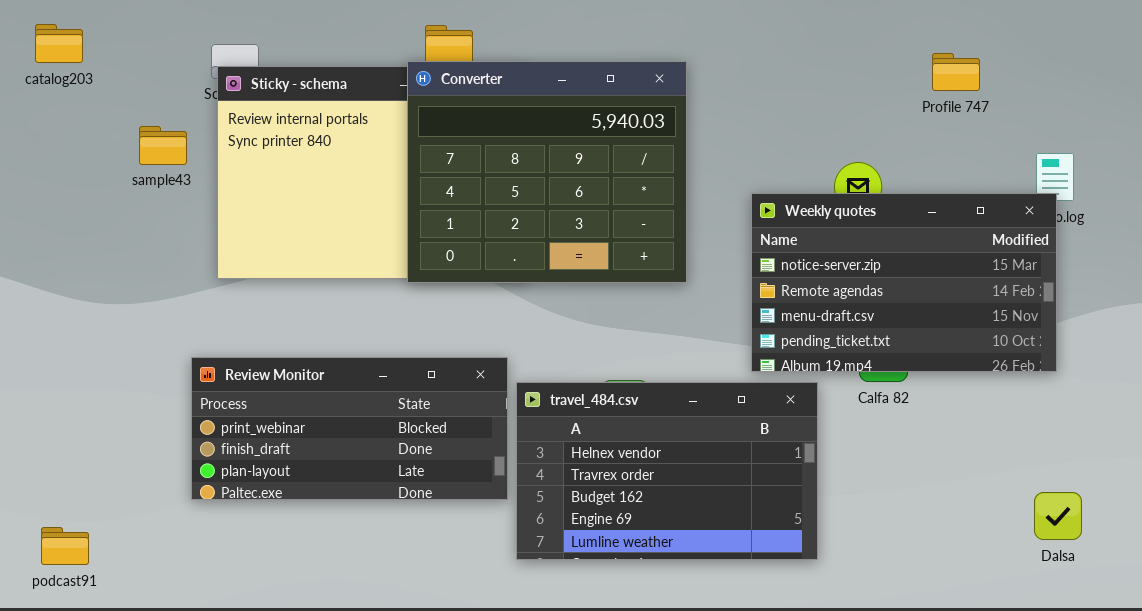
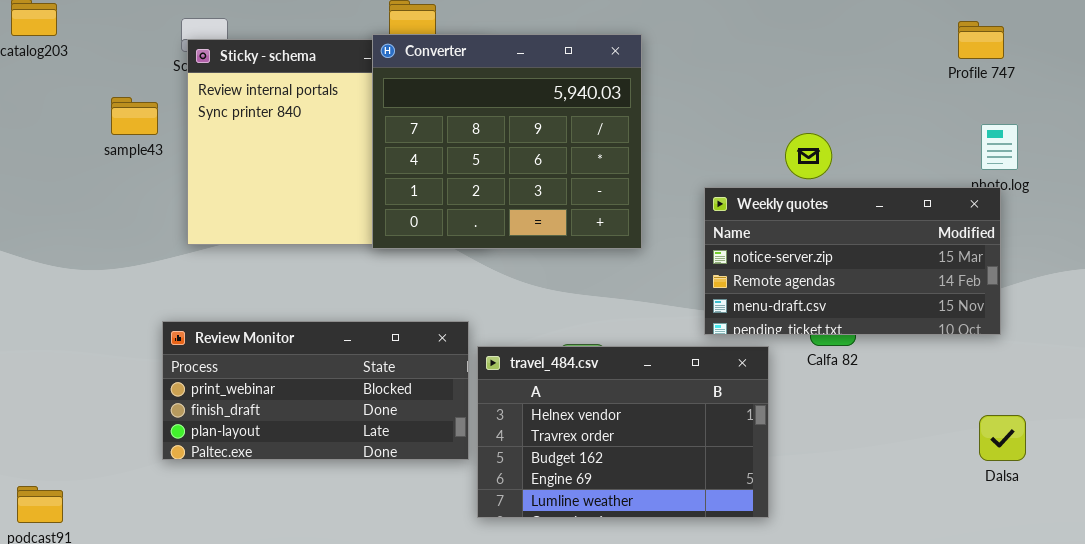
Profile 747: [932,53,980,91] -> [958,21,1004,59], moved
Weekly quotes: [751,193,1057,372] -> [704,187,1001,335], resized
Dalsa: [1034,492,1082,540] -> [979,415,1026,461], moved

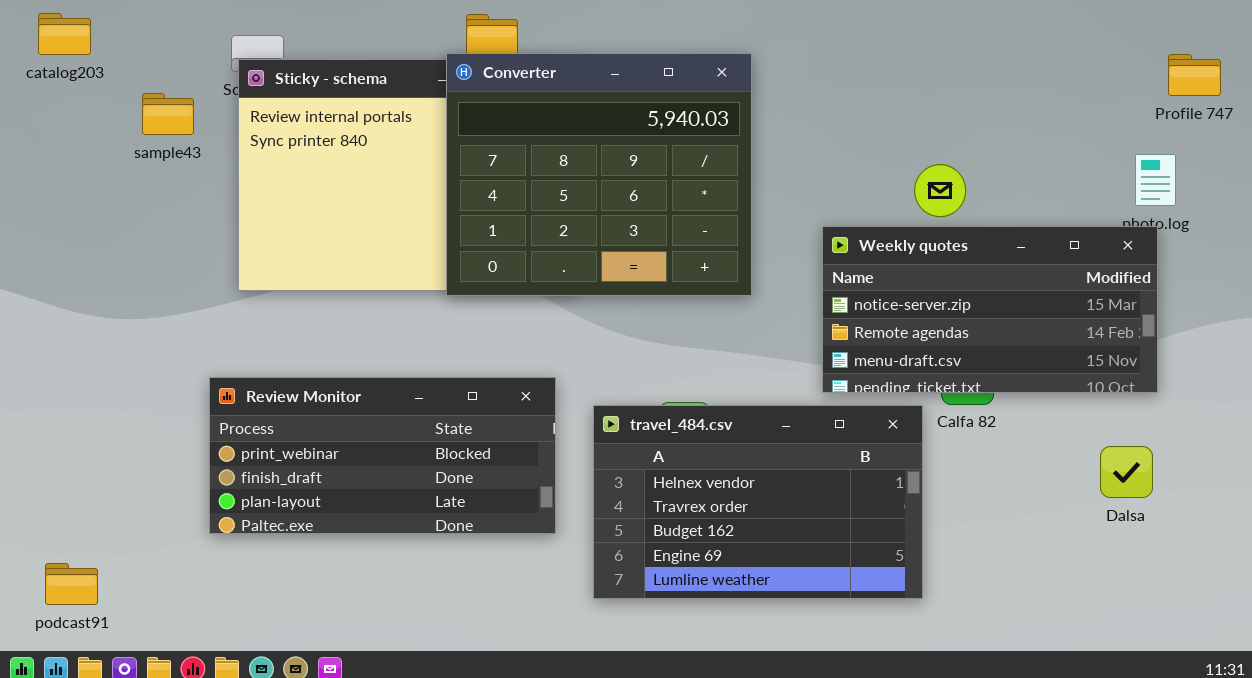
Profile 747: [958,21,1004,59] -> [1168,54,1221,96], moved
sample43: [111,97,158,135] -> [142,93,194,135], moved
travel_484.csv: [477,346,769,518] -> [593,405,923,599], moved
Dalsa: [979,415,1026,461] -> [1100,446,1153,498], moved

